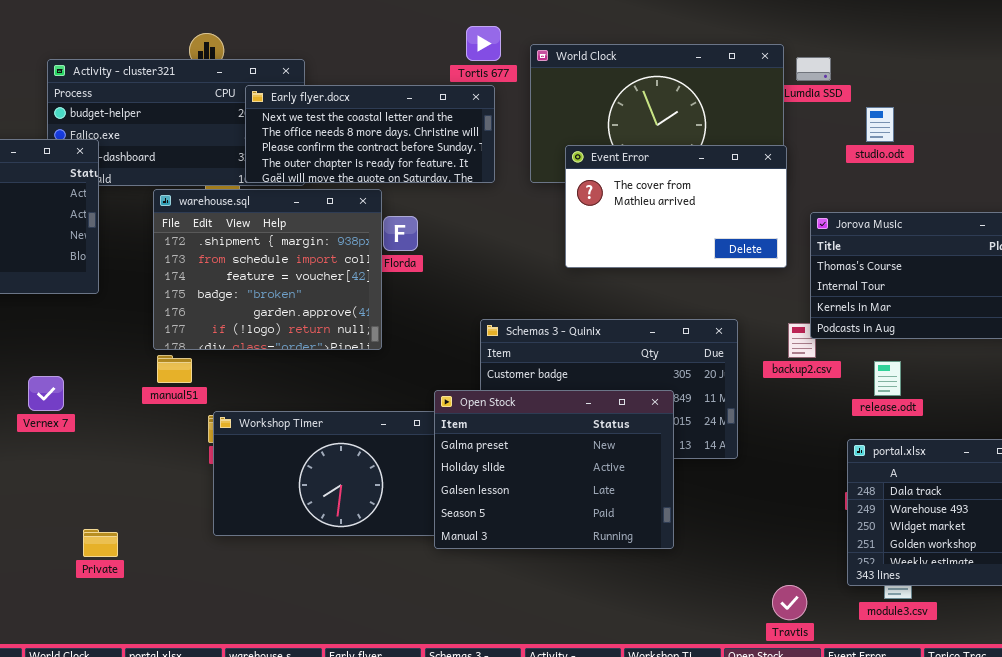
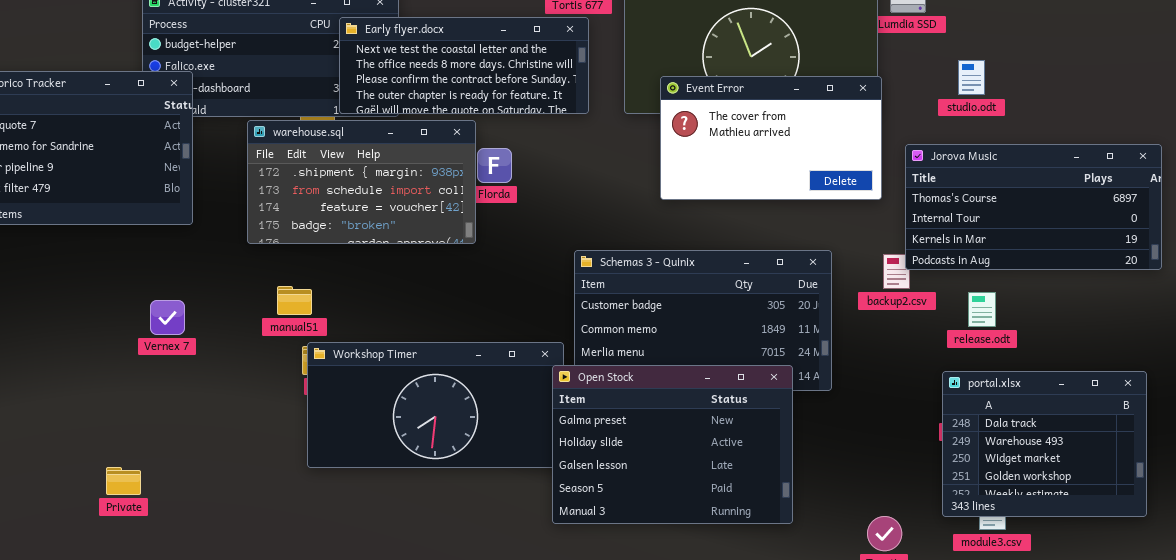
studio.odt: [866,107,894,142] -> [958,60,985,95], moved
warehouse.sql: [153,189,382,350] -> [247,120,476,244], resized
manual51: [157,355,192,383] -> [277,286,312,315], moved
Vernex 7: [28,376,64,411] -> [150,300,185,335], moved
Open Stock: [434,390,674,549] -> [552,365,793,524], moved
Private: [83,529,118,557] -> [106,467,141,495], moved

